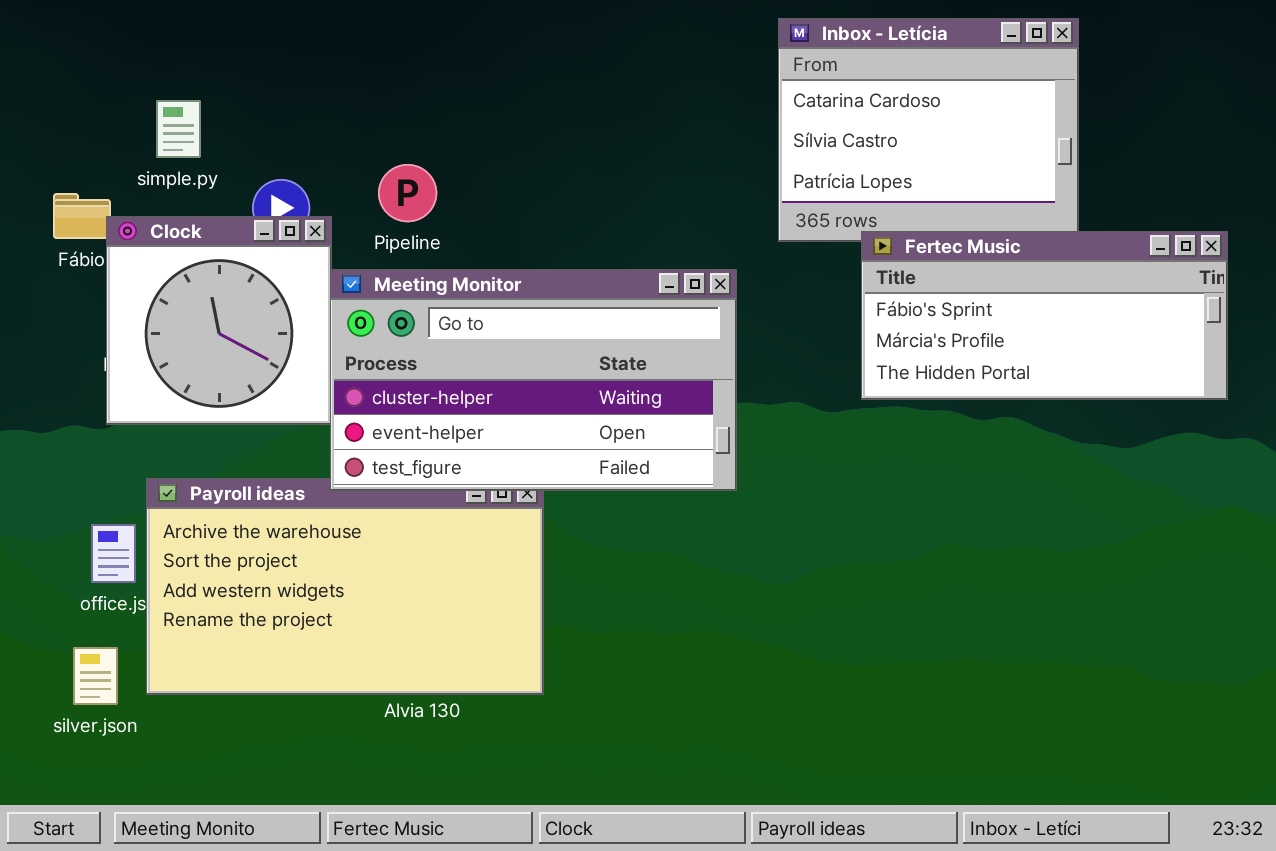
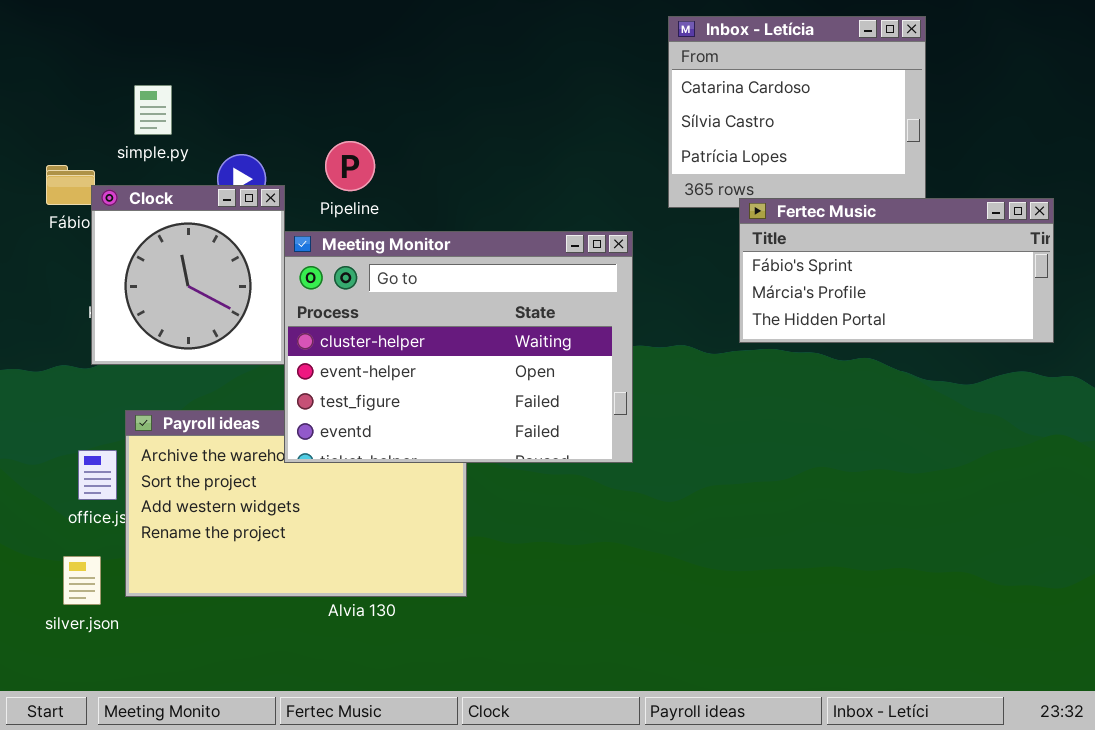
Meeting Monitor: [330,269,737,491] -> [284,231,633,463], resized

